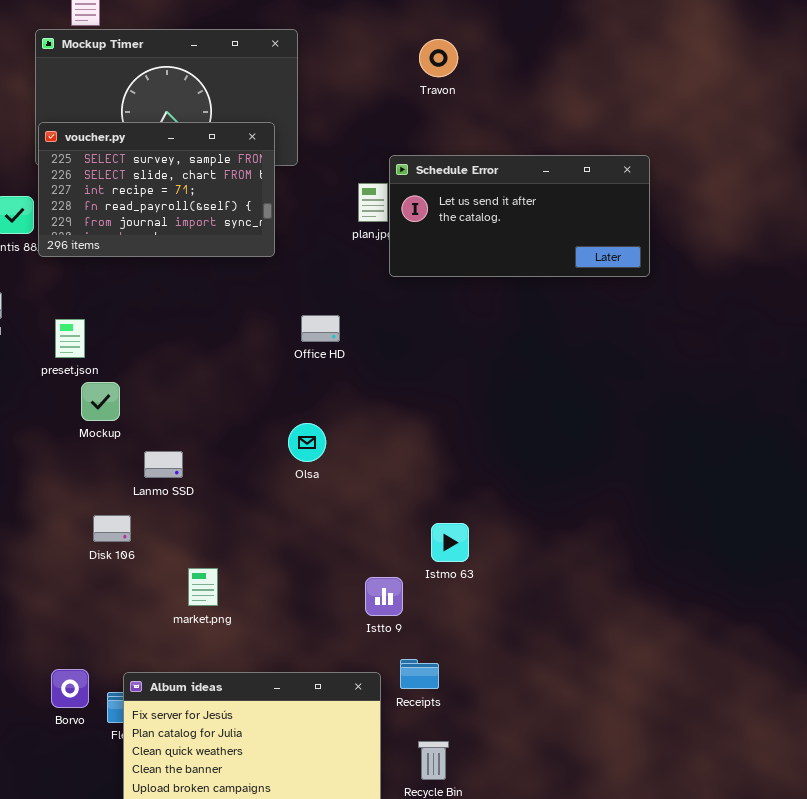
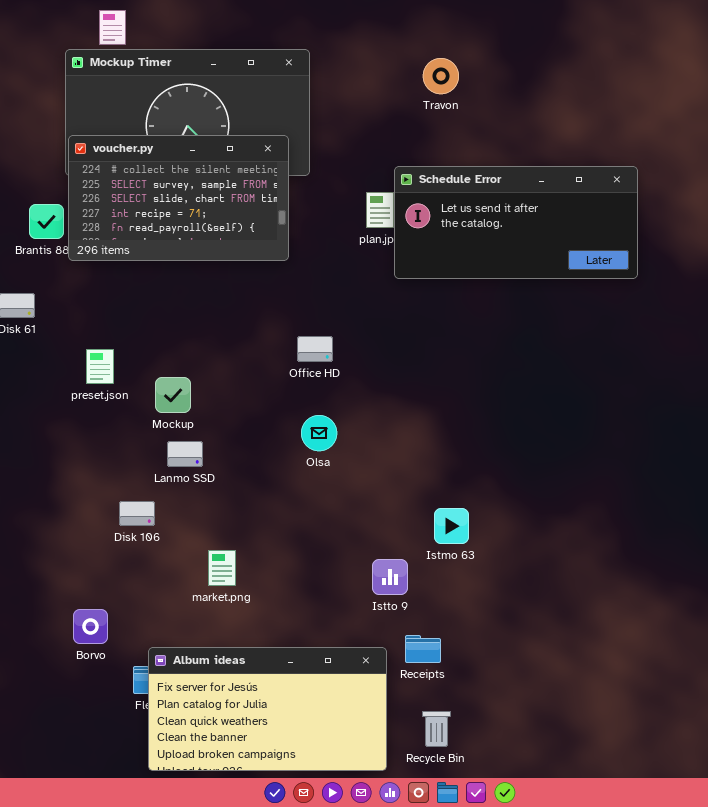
voucher.py: [38,122,275,257] -> [68,135,289,261], scrolled up 1 row
Office HD: [301,315,340,342] -> [297,336,333,362], moved
preset.json: [55,319,85,358] -> [86,349,114,384], moved
Mockup: [81,382,120,421] -> [155,377,191,413], moved
Borvo: [51,669,89,708] -> [73,609,108,644], moved

